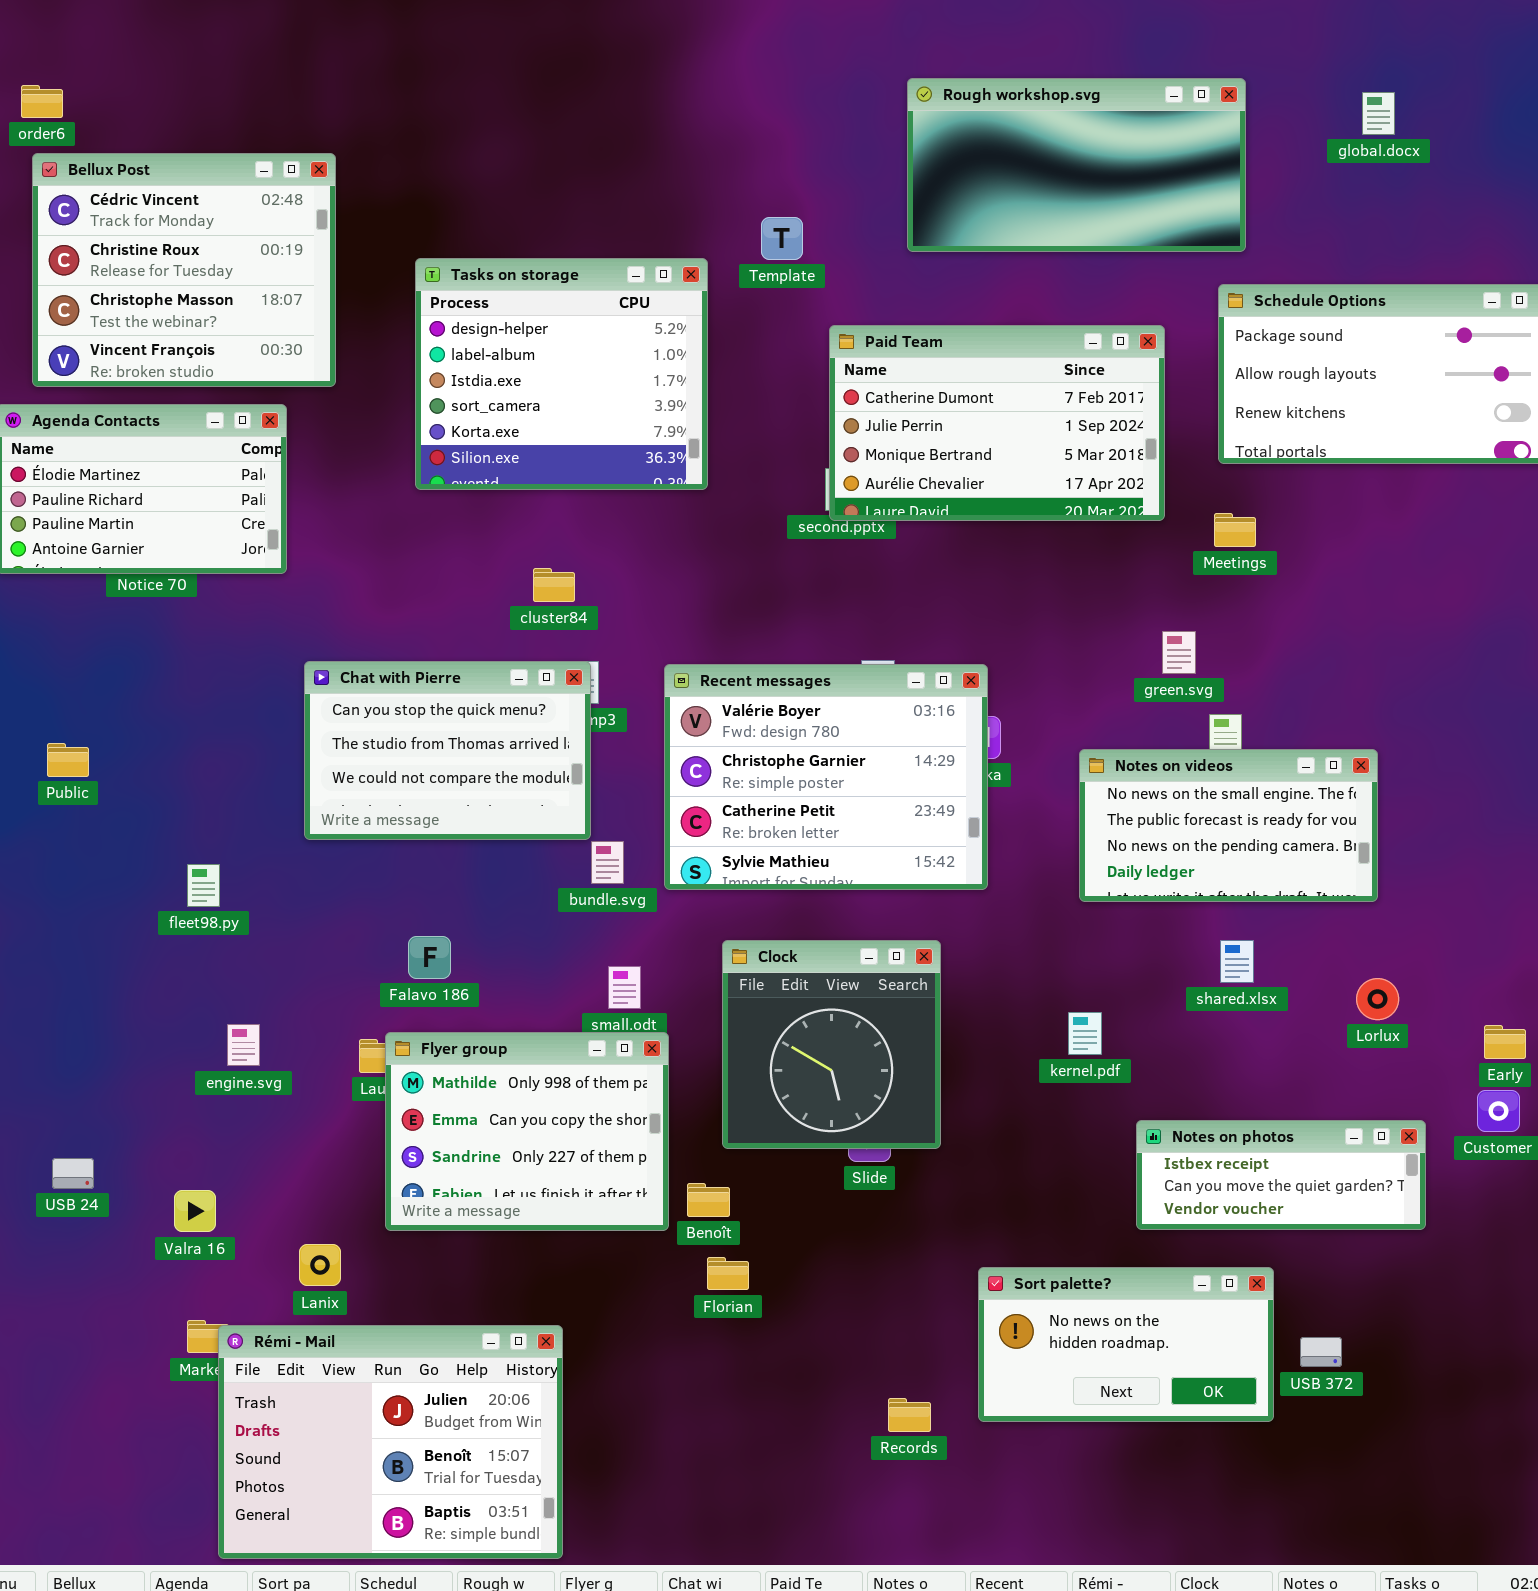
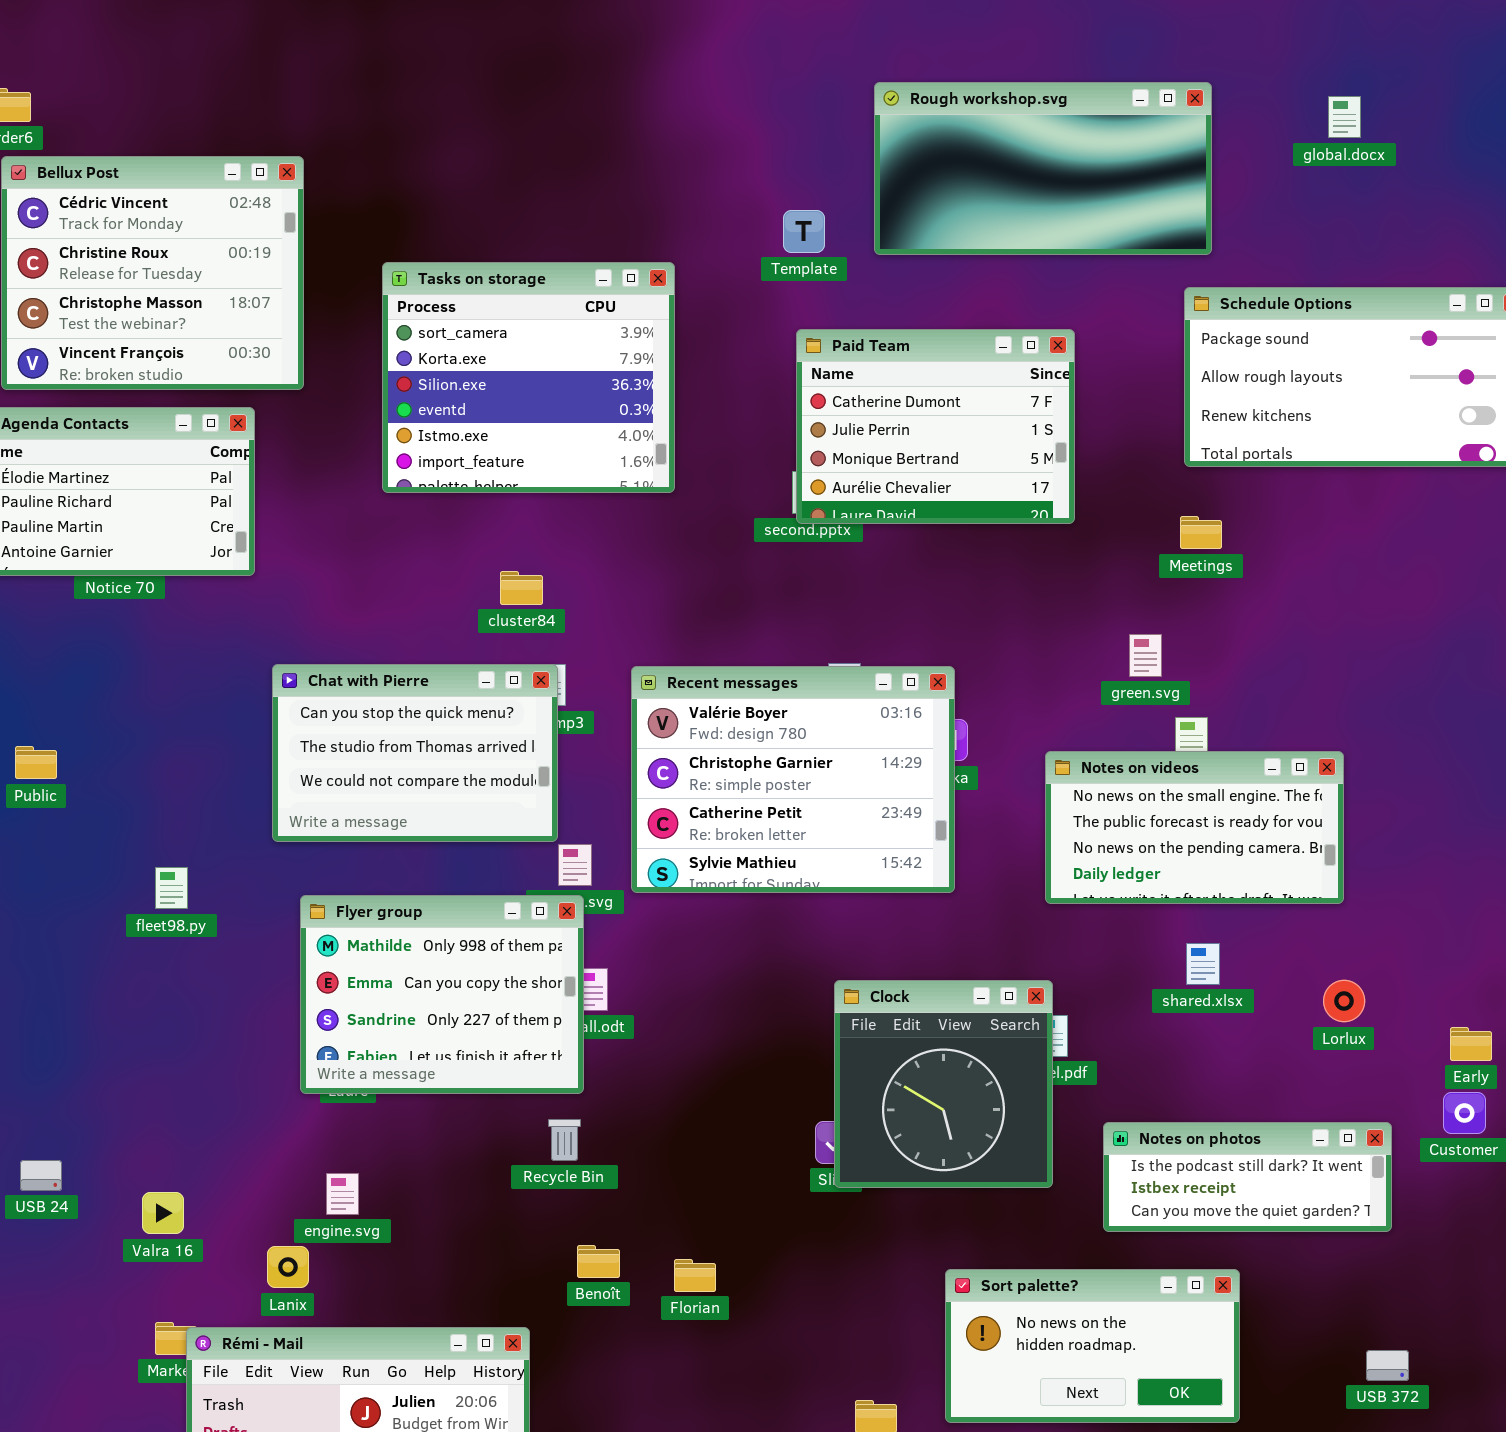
Template: [761,217,803,260] -> [783,210,825,253], moved
Tasks on storage: [415,258,708,490] -> [382,262,675,493], scrolled down 3 rows
Paid Team: [829,325,1165,521] -> [796,329,1075,524], resized
Clock: [722,940,941,1149] -> [834,980,1053,1188], moved
engine.svg: [227,1024,260,1066] -> [326,1173,359,1215], moved
Flyer group: [385,1032,669,1231] -> [300,895,584,1094], moved
Notes on photos: [1136,1120,1426,1230] -> [1103,1122,1392,1232], scrolled up 1 row
Benoît: [687,1183,730,1217] -> [577,1245,620,1278], moved
USB 372: [1300,1337,1342,1367] -> [1366,1350,1409,1381], moved

